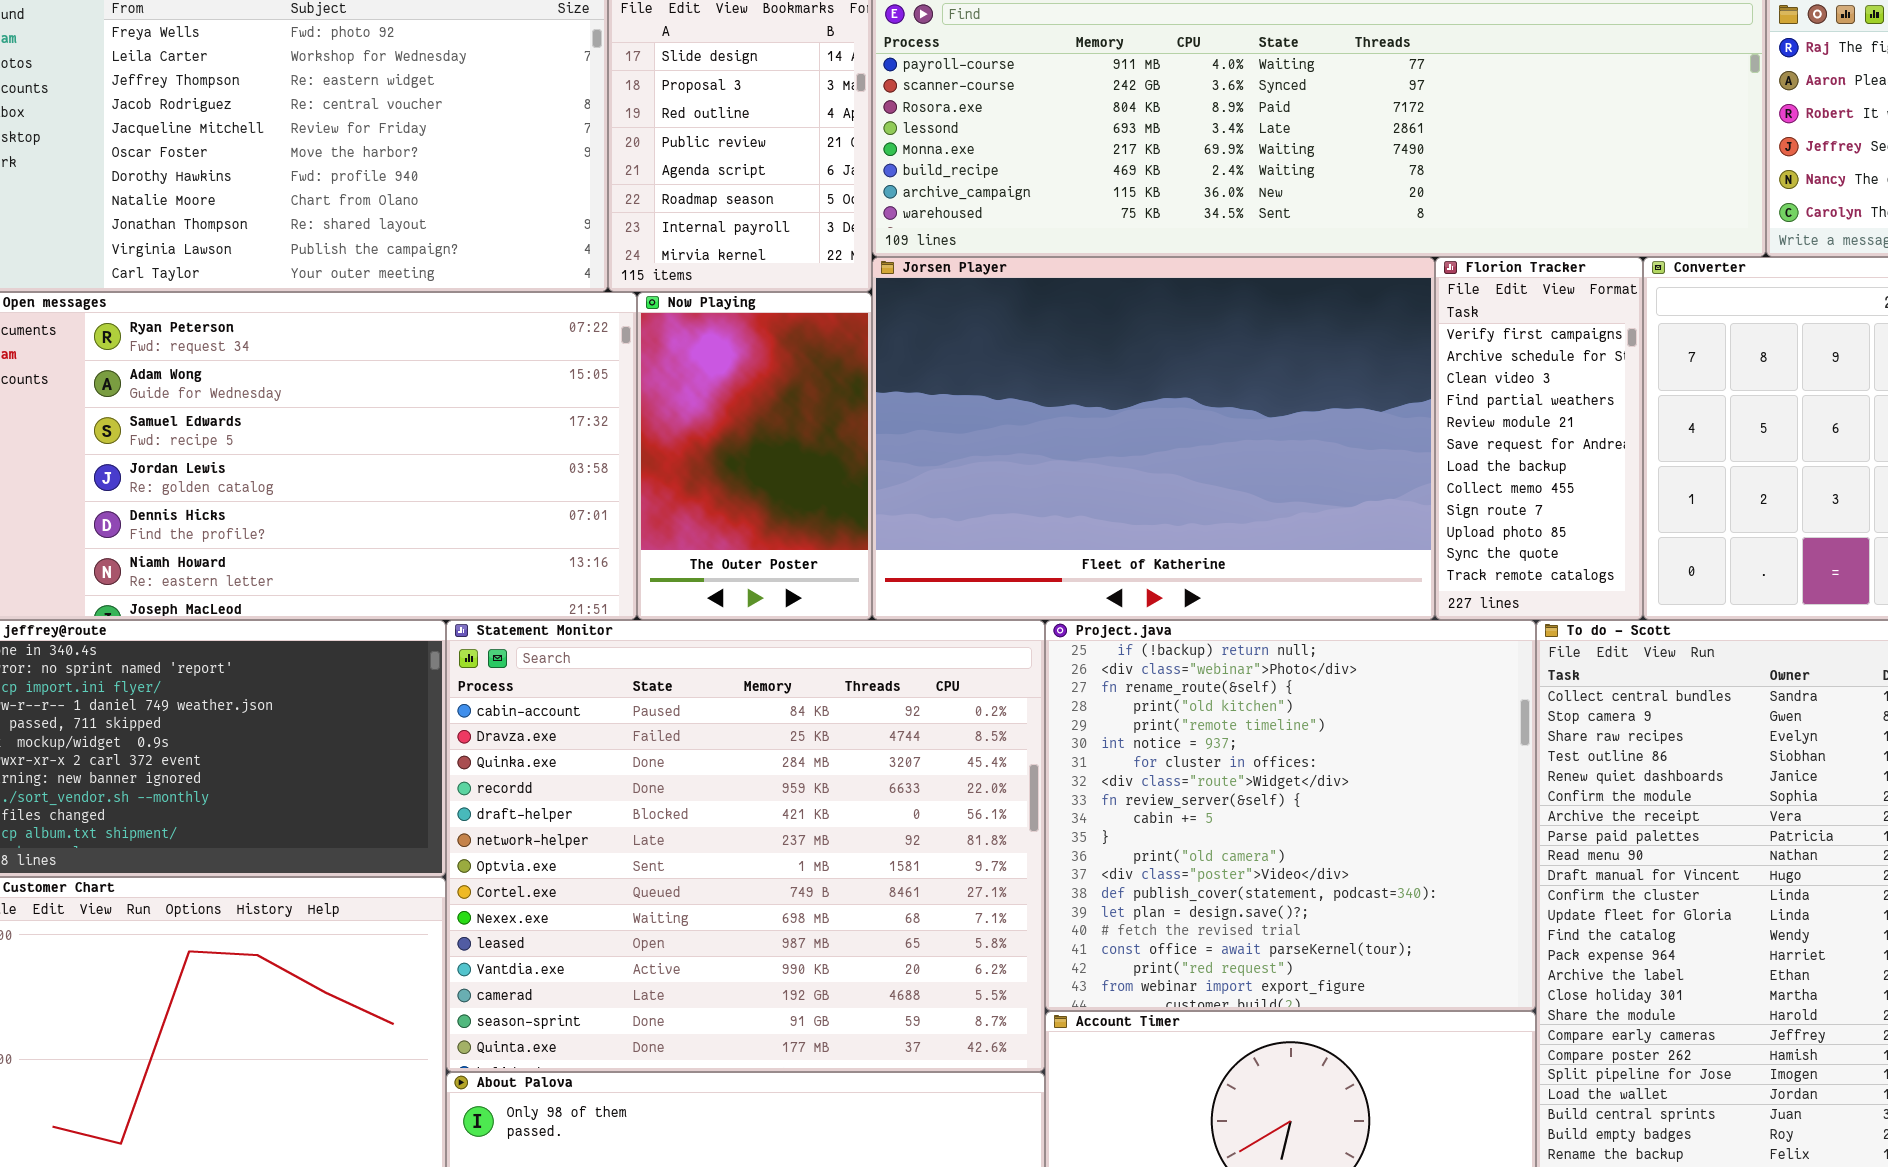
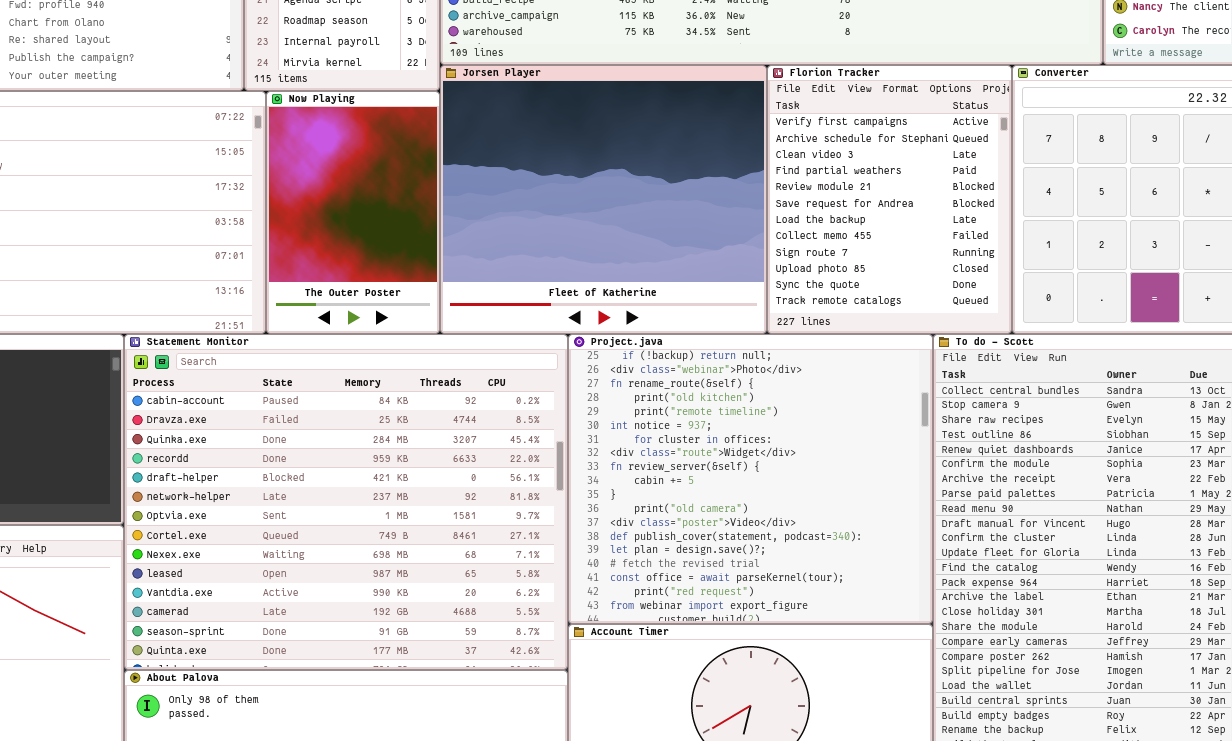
Jorsen Player: [872,257,1435,620] -> [440,65,767,334], resized
Florion Tracker: [1435,257,1643,620] -> [767,65,1012,334], resized

